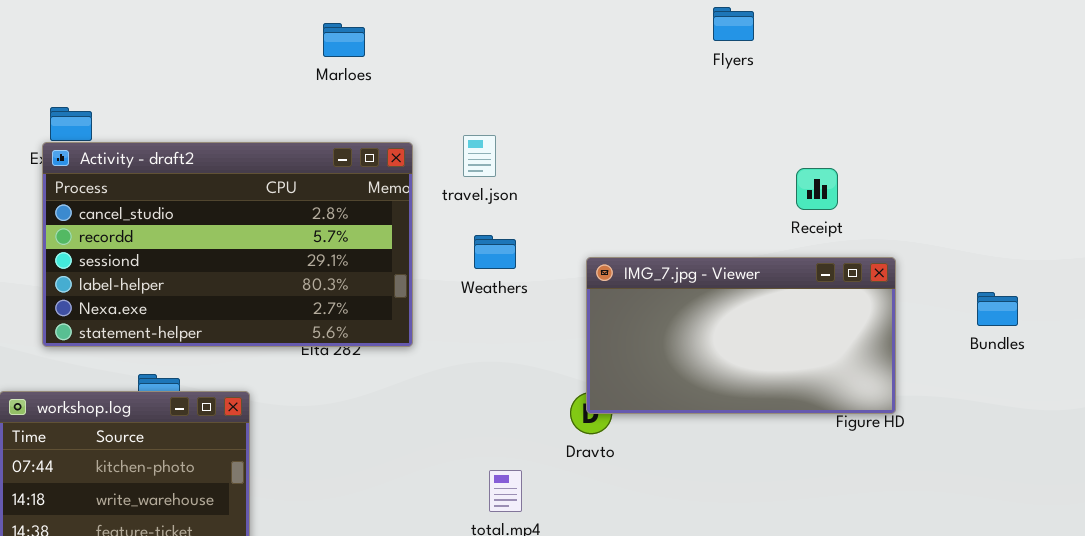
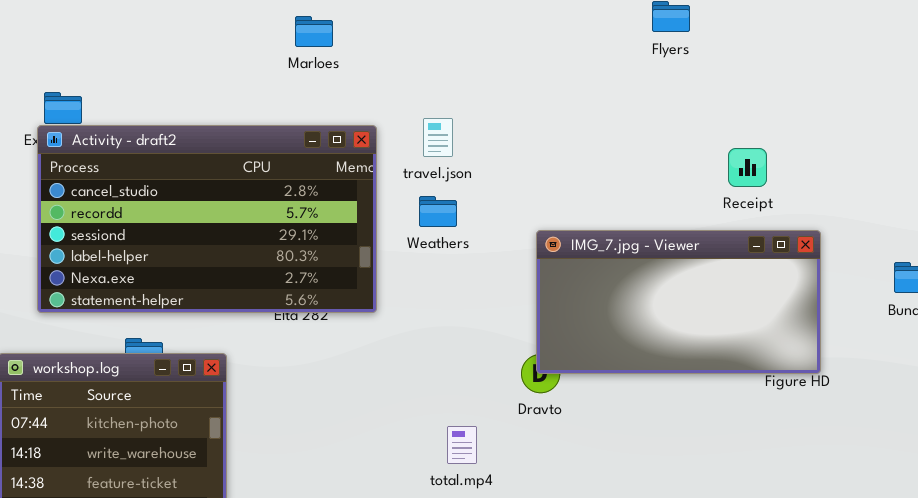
Weathers: [474,235,516,269] -> [419,196,457,227], moved

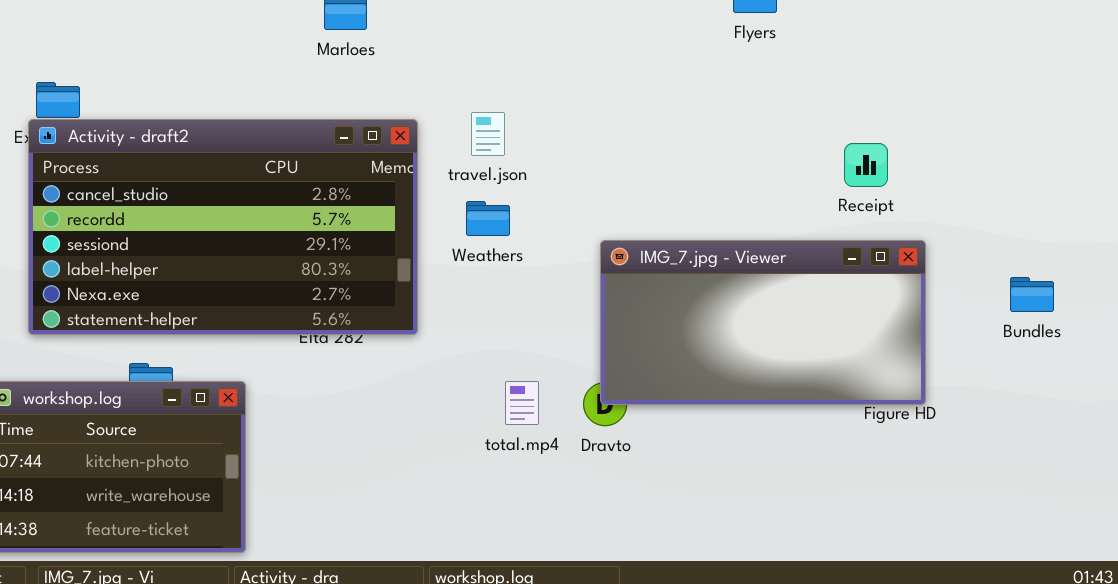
Receipt: [728,148,767,187] -> [844,143,888,187], moved
total.mp4: [447,426,477,464] -> [505,381,539,425], moved

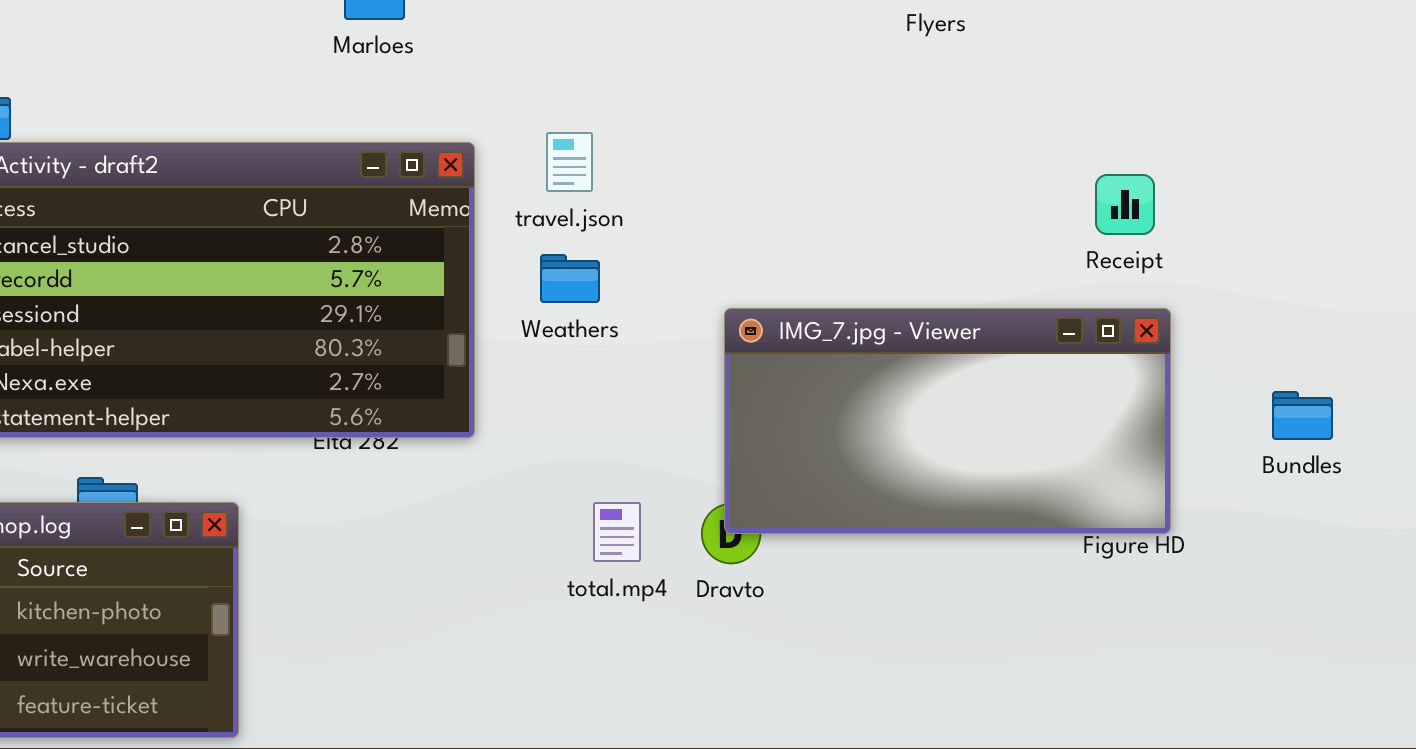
Receipt: [844,143,888,187] -> [1095,174,1155,235], moved
Bundles: [1010,277,1054,312] -> [1272,391,1333,440], moved

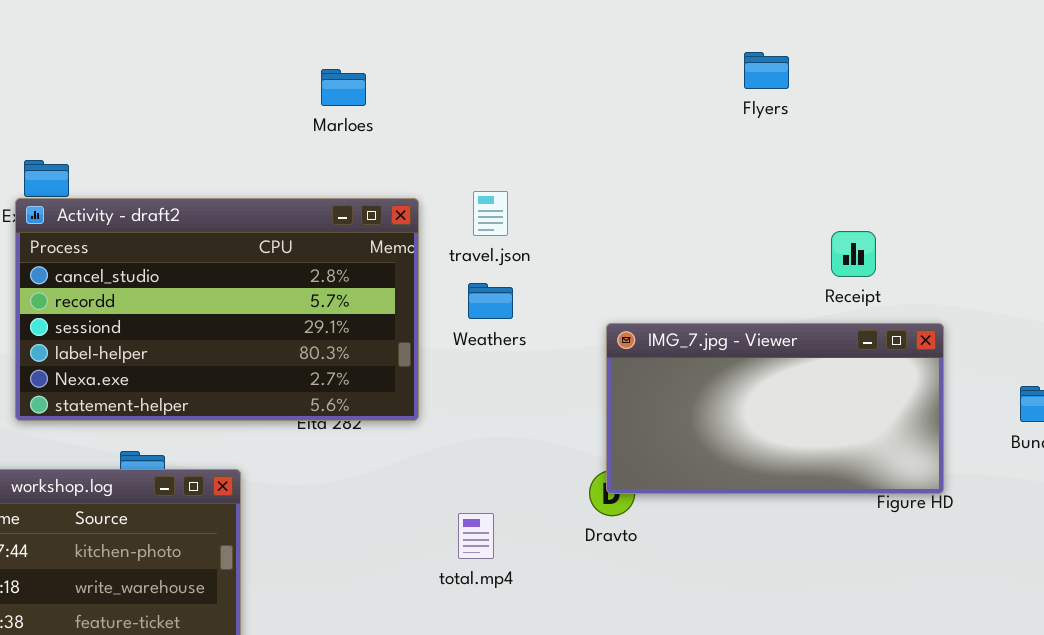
Receipt: [1095,174,1155,235] -> [831,231,876,277], moved
total.mp4: [593,502,641,562] -> [458,513,494,559], moved

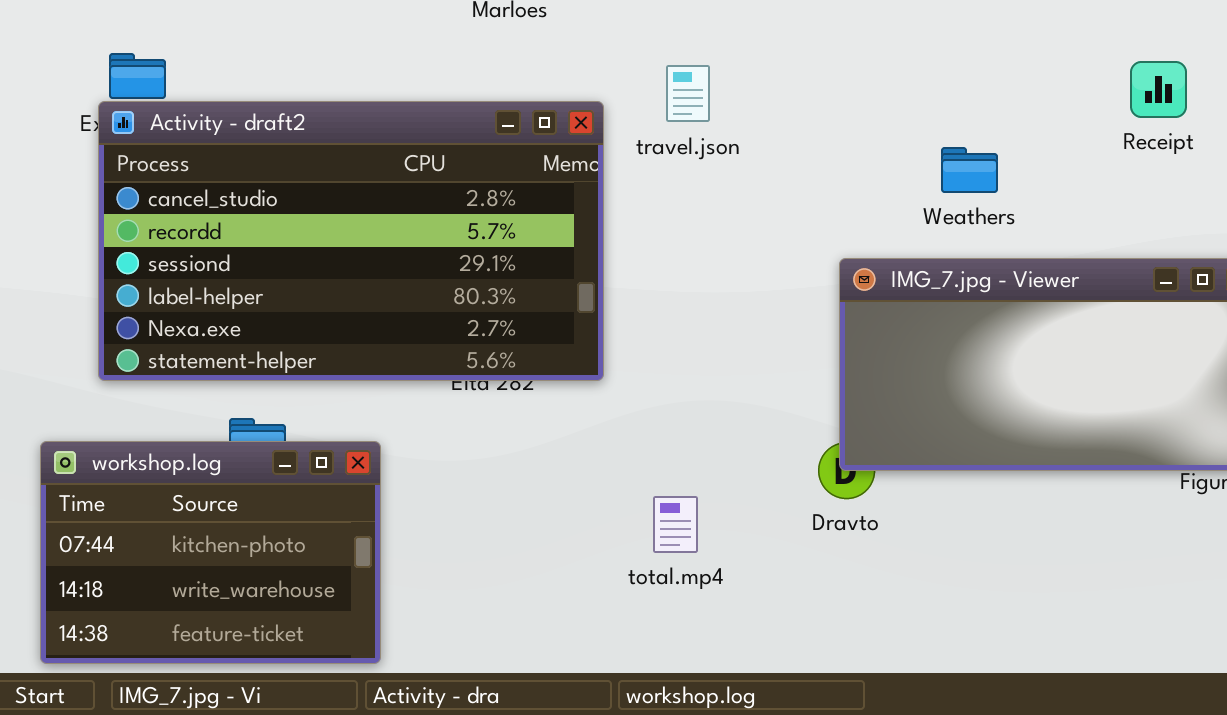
travel.json: [473,191,508,236] -> [666,65,710,122], moved
Receipt: [831,231,876,277] -> [1130,61,1187,118], moved
Weathers: [468,283,513,319] -> [941,147,998,193], moved

